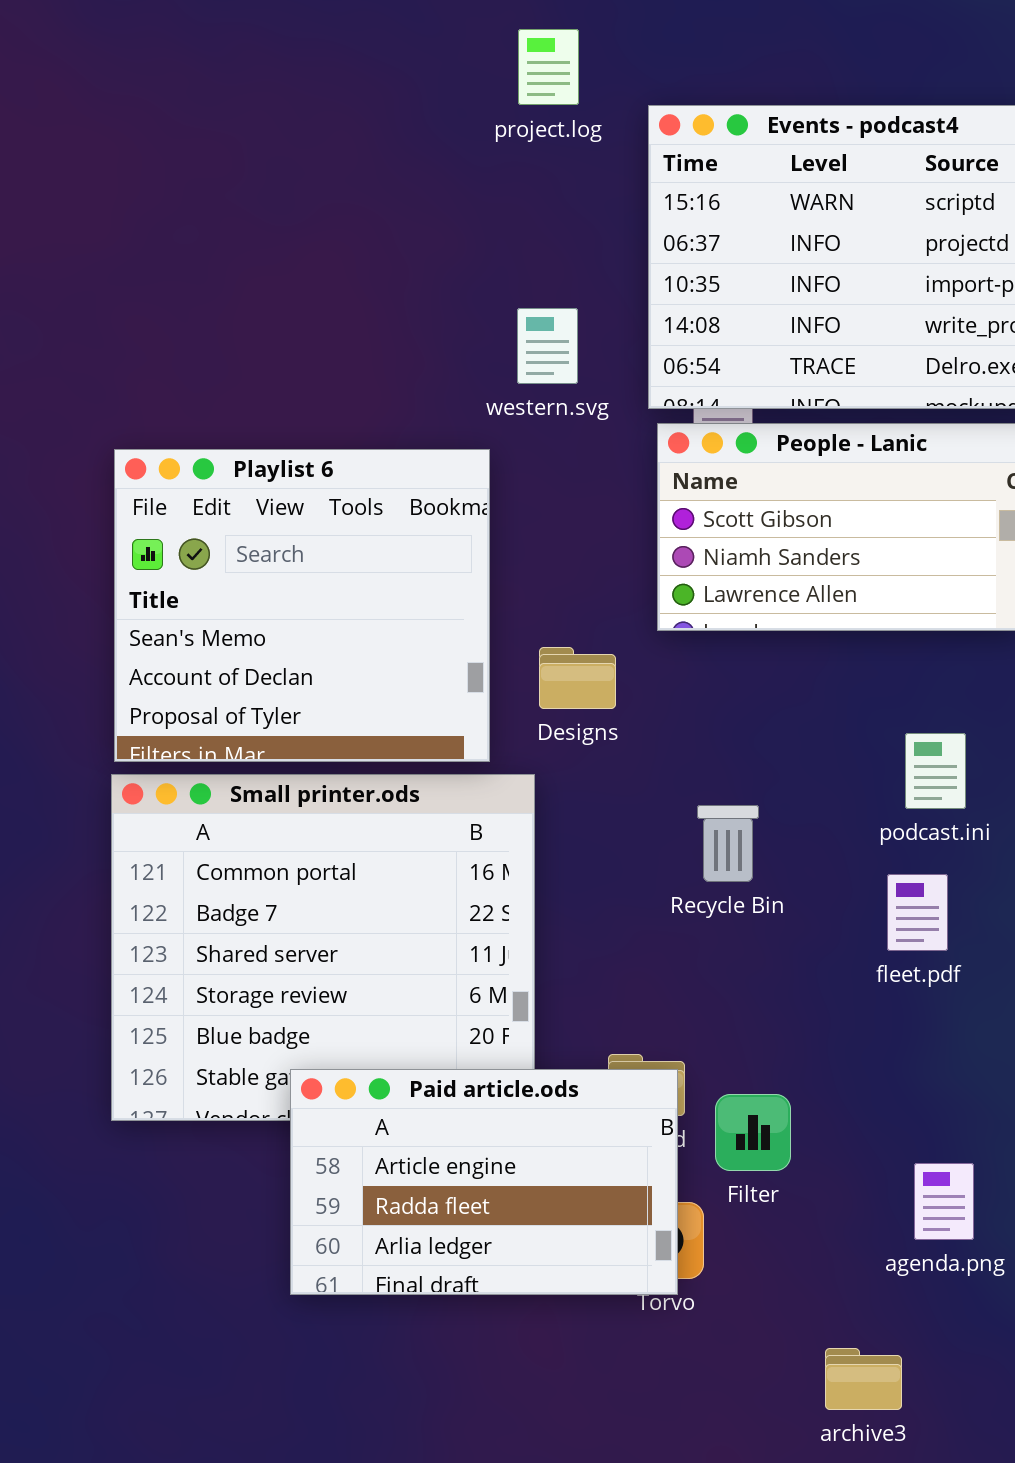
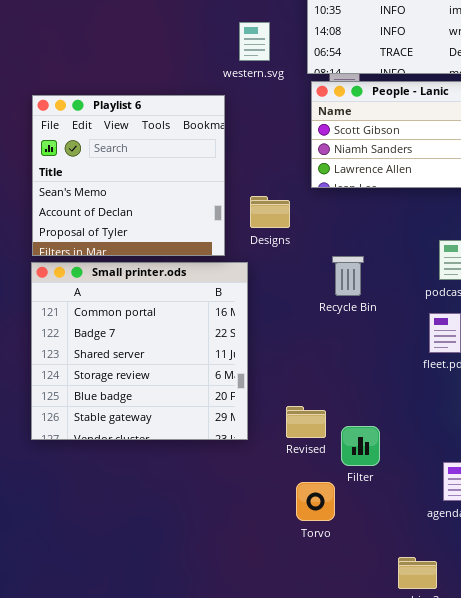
Recycle Bin: [697,805,759,882] -> [332,256,364,296], moved
Paid article.ods: [290,1069,678,1295] -> none, closed

